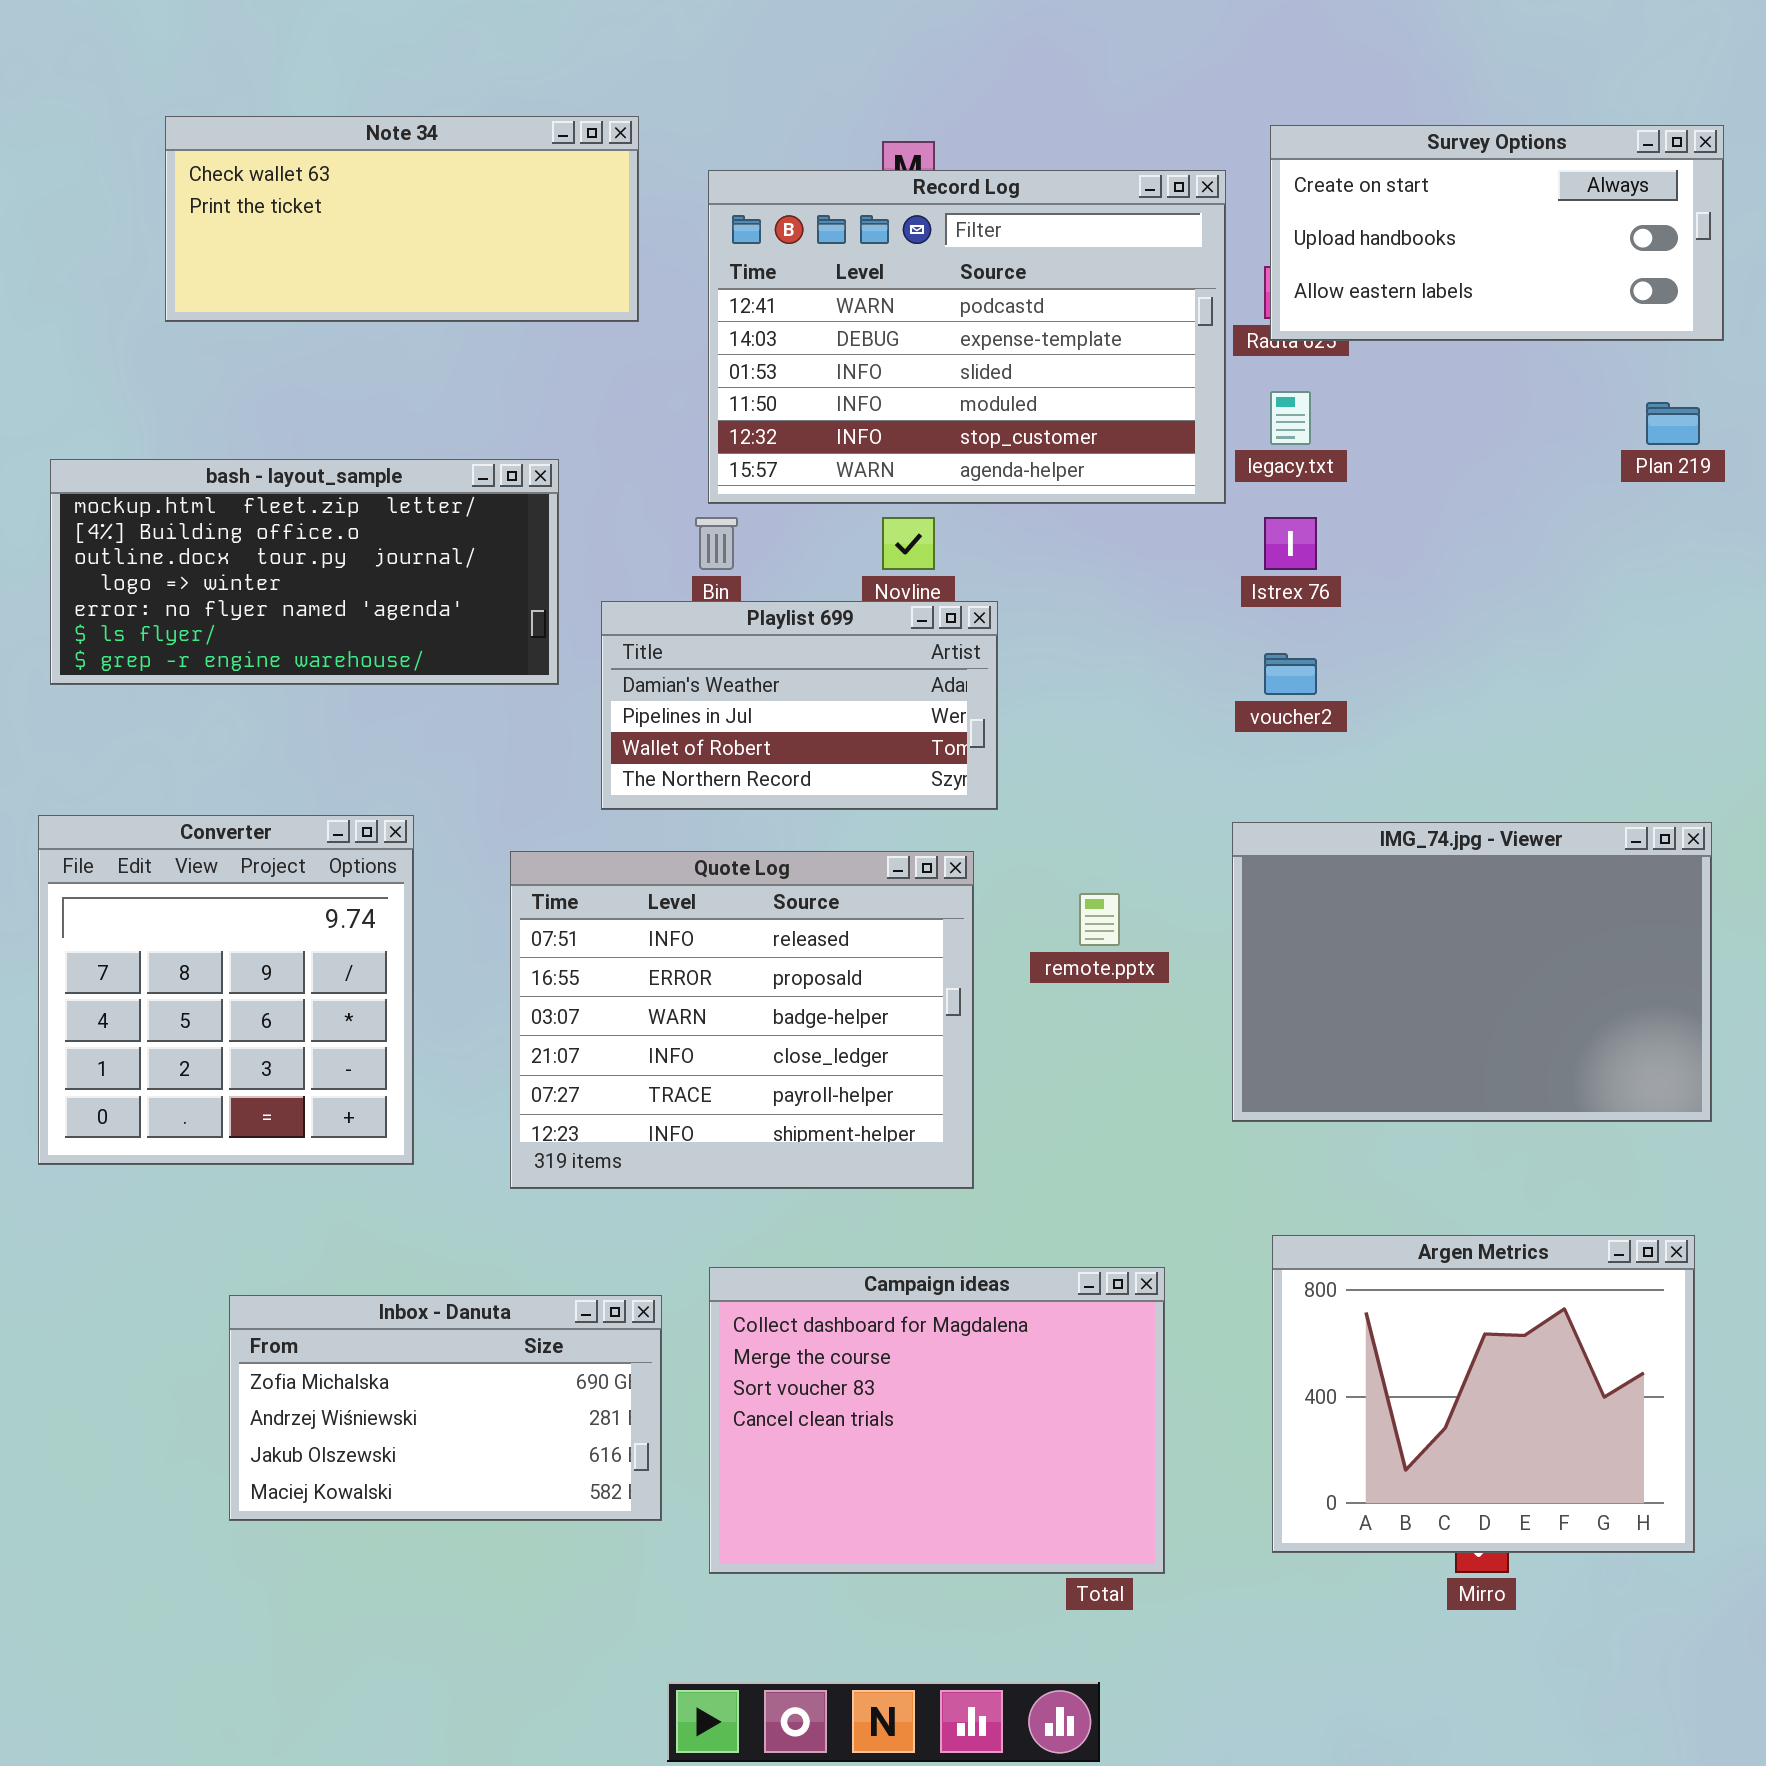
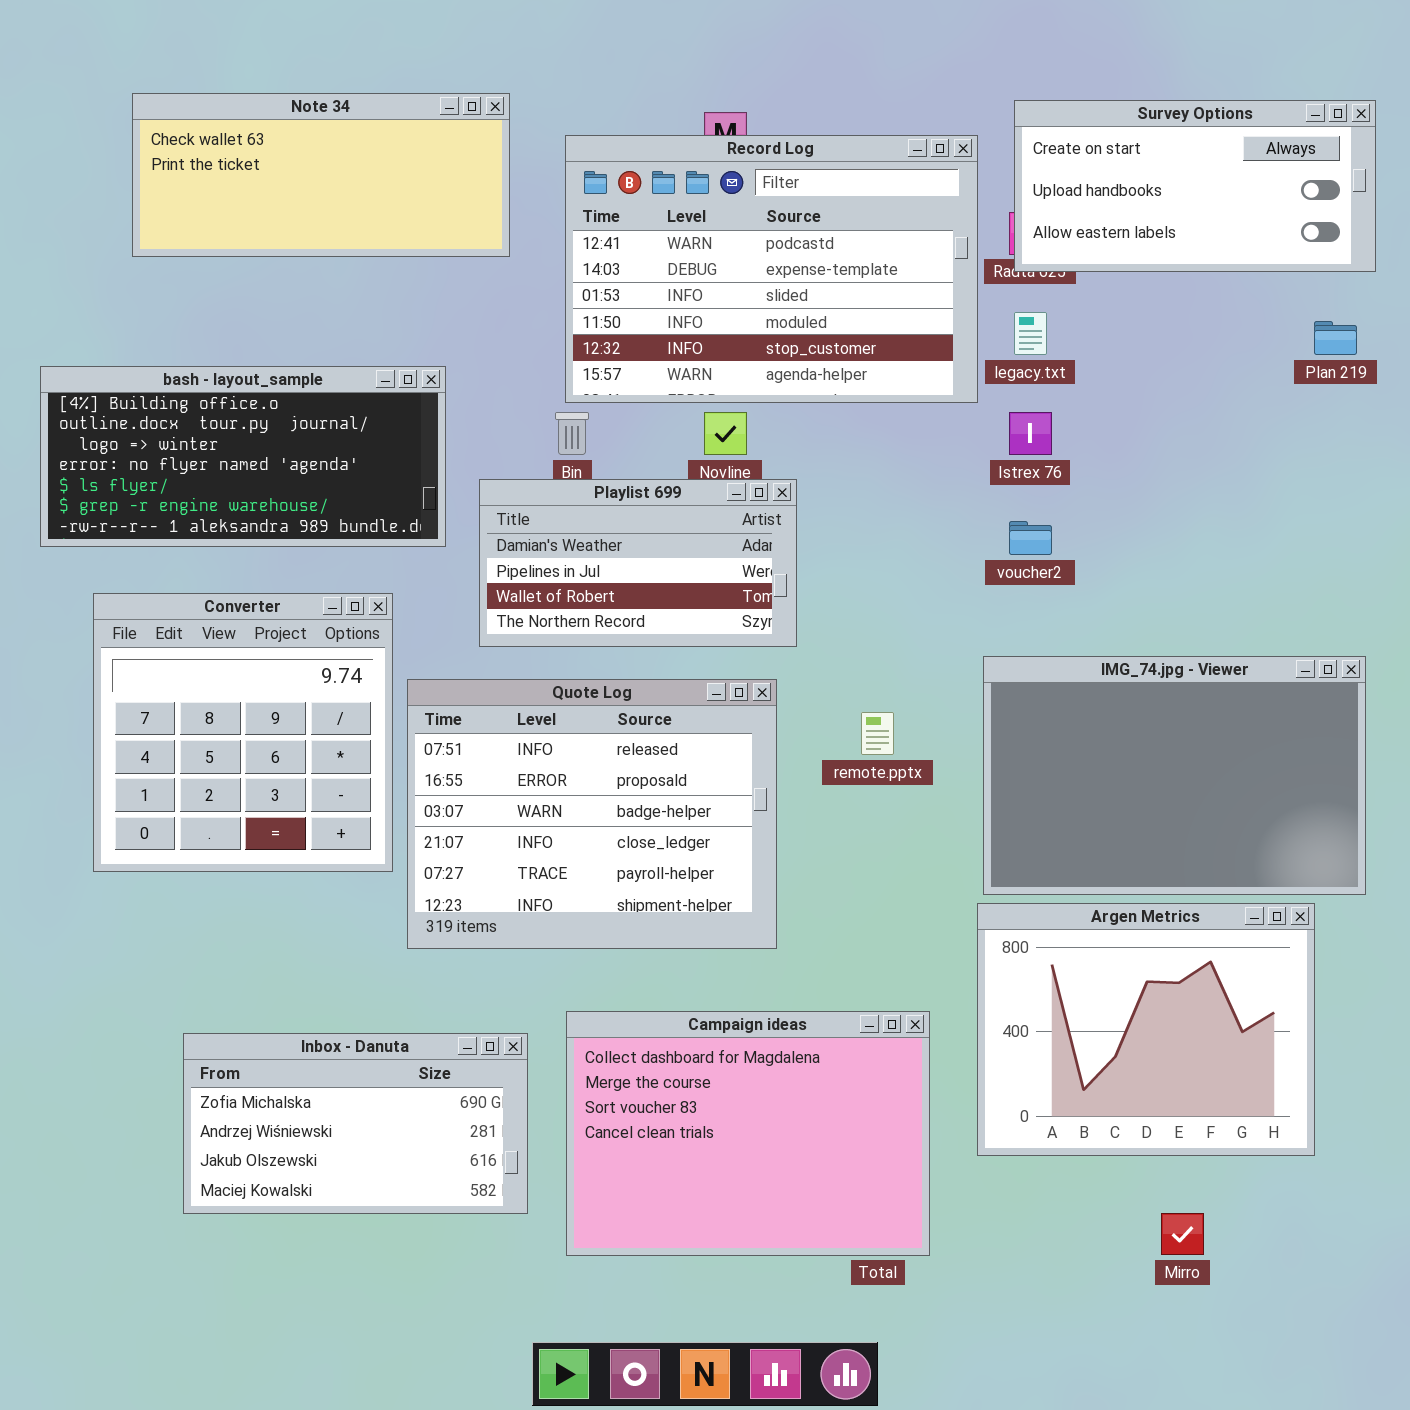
bash - layout_sample: [50,459,559,685] -> [40,366,446,547], scrolled down 1 row
Converter: [38,815,414,1165] -> [93,593,393,872], moved
Argen Metrics: [1272,1235,1695,1553] -> [977,903,1315,1156], moved

